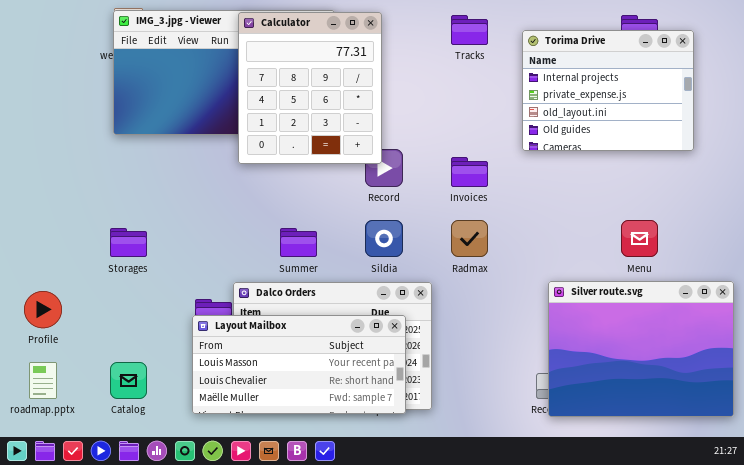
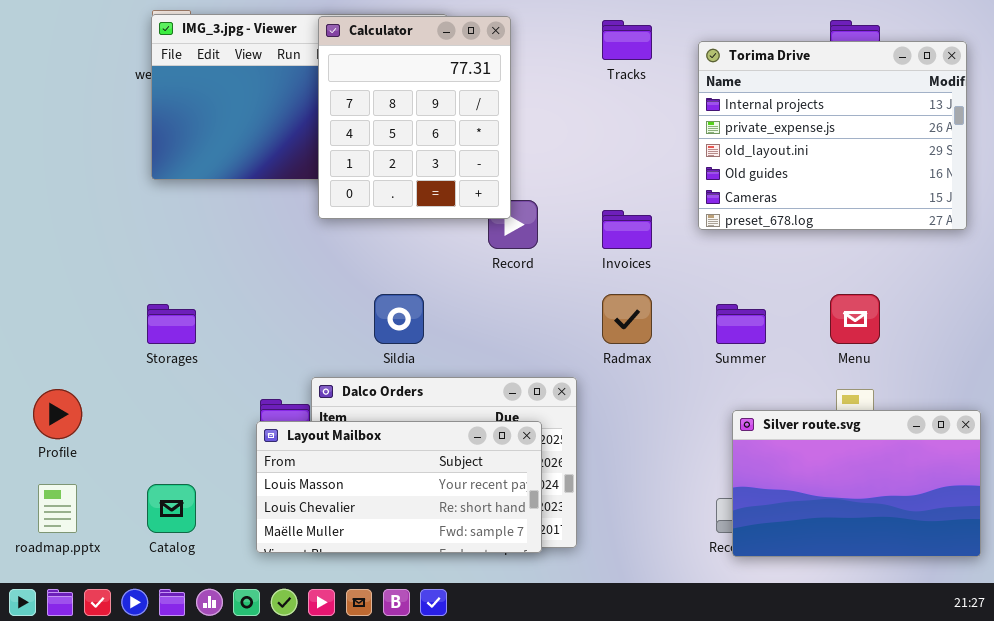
Torima Drive: [522,30,694,151] -> [698,41,967,230], resized
Sildia: [365,220,403,257] -> [374,294,424,344], moved
Summer: [280,228,317,257] -> [716,304,766,344], moved
Silver route.svg: [548,281,734,417] -> [732,410,981,557], resized

